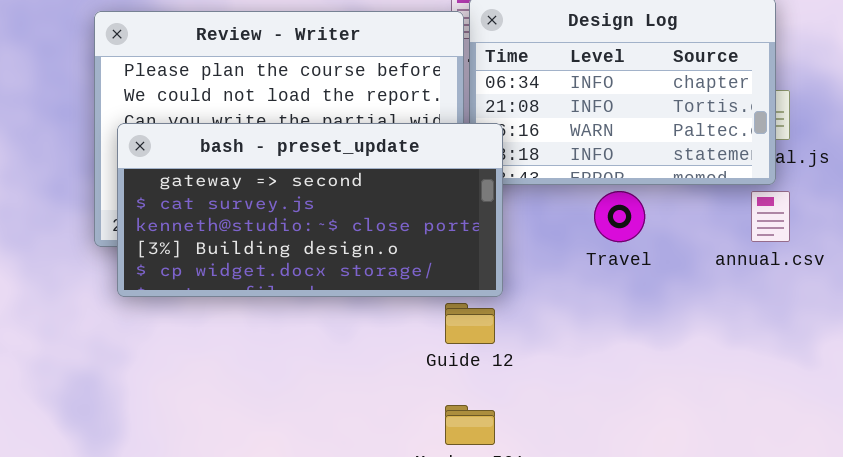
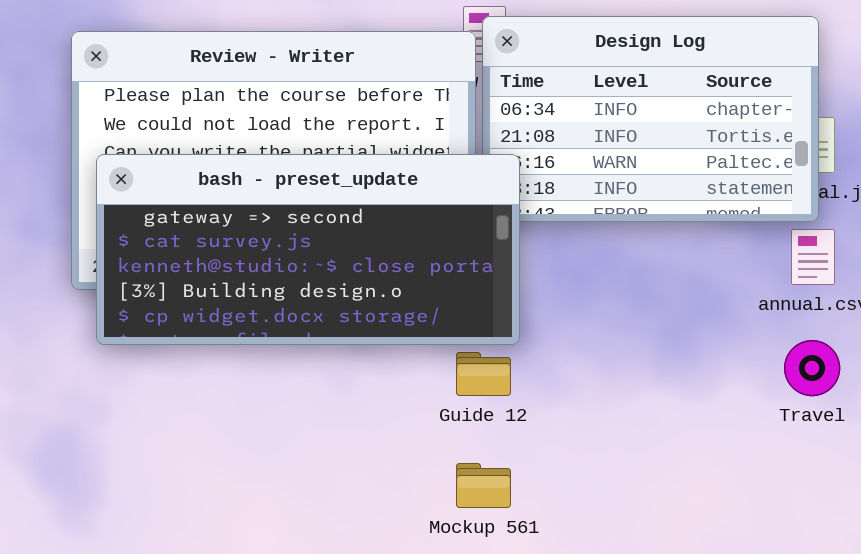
Travel: [594,191,645,242] -> [784,340,840,396], moved

